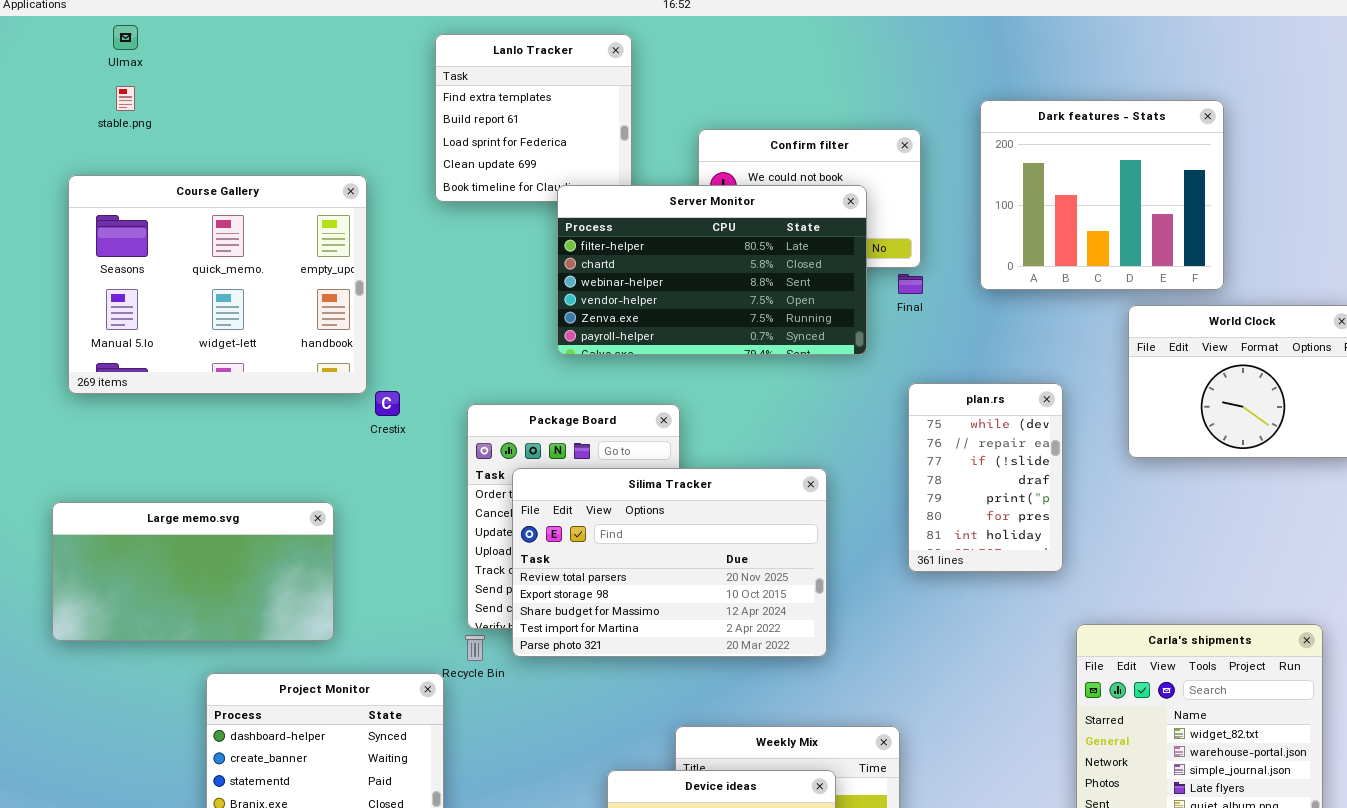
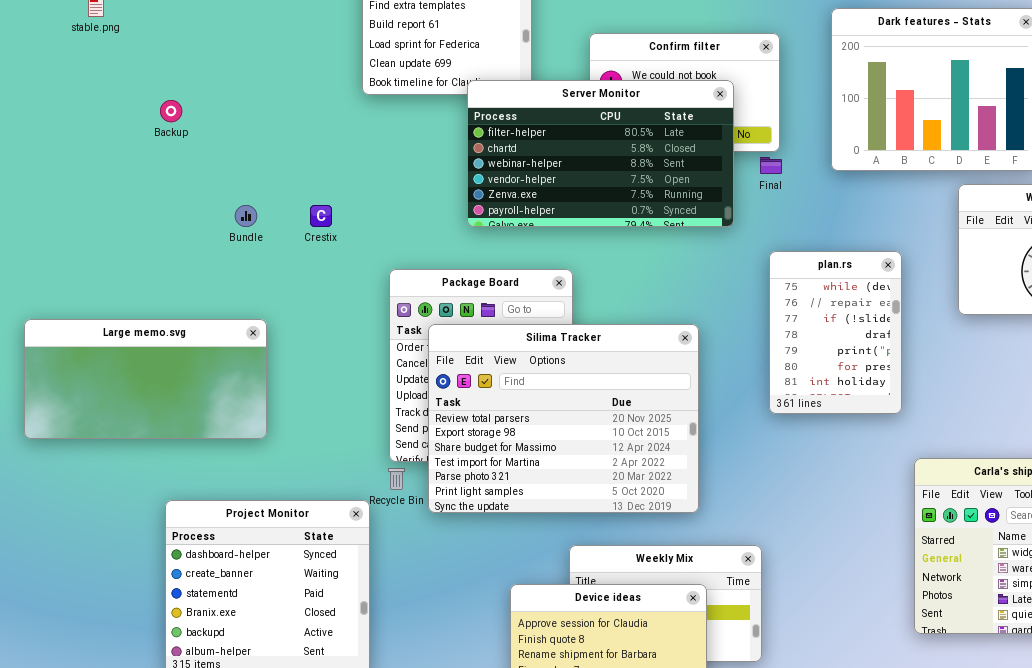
Course Gallery: [68,175,367,394] -> none, closed
Crestix: [375,391,400,416] -> [310,205,332,227], moved
Silima Tracker: [512,468,827,657] -> [428,324,699,513], resized
Large memo.svg: [52,502,334,641] -> [24,319,267,439], moved

